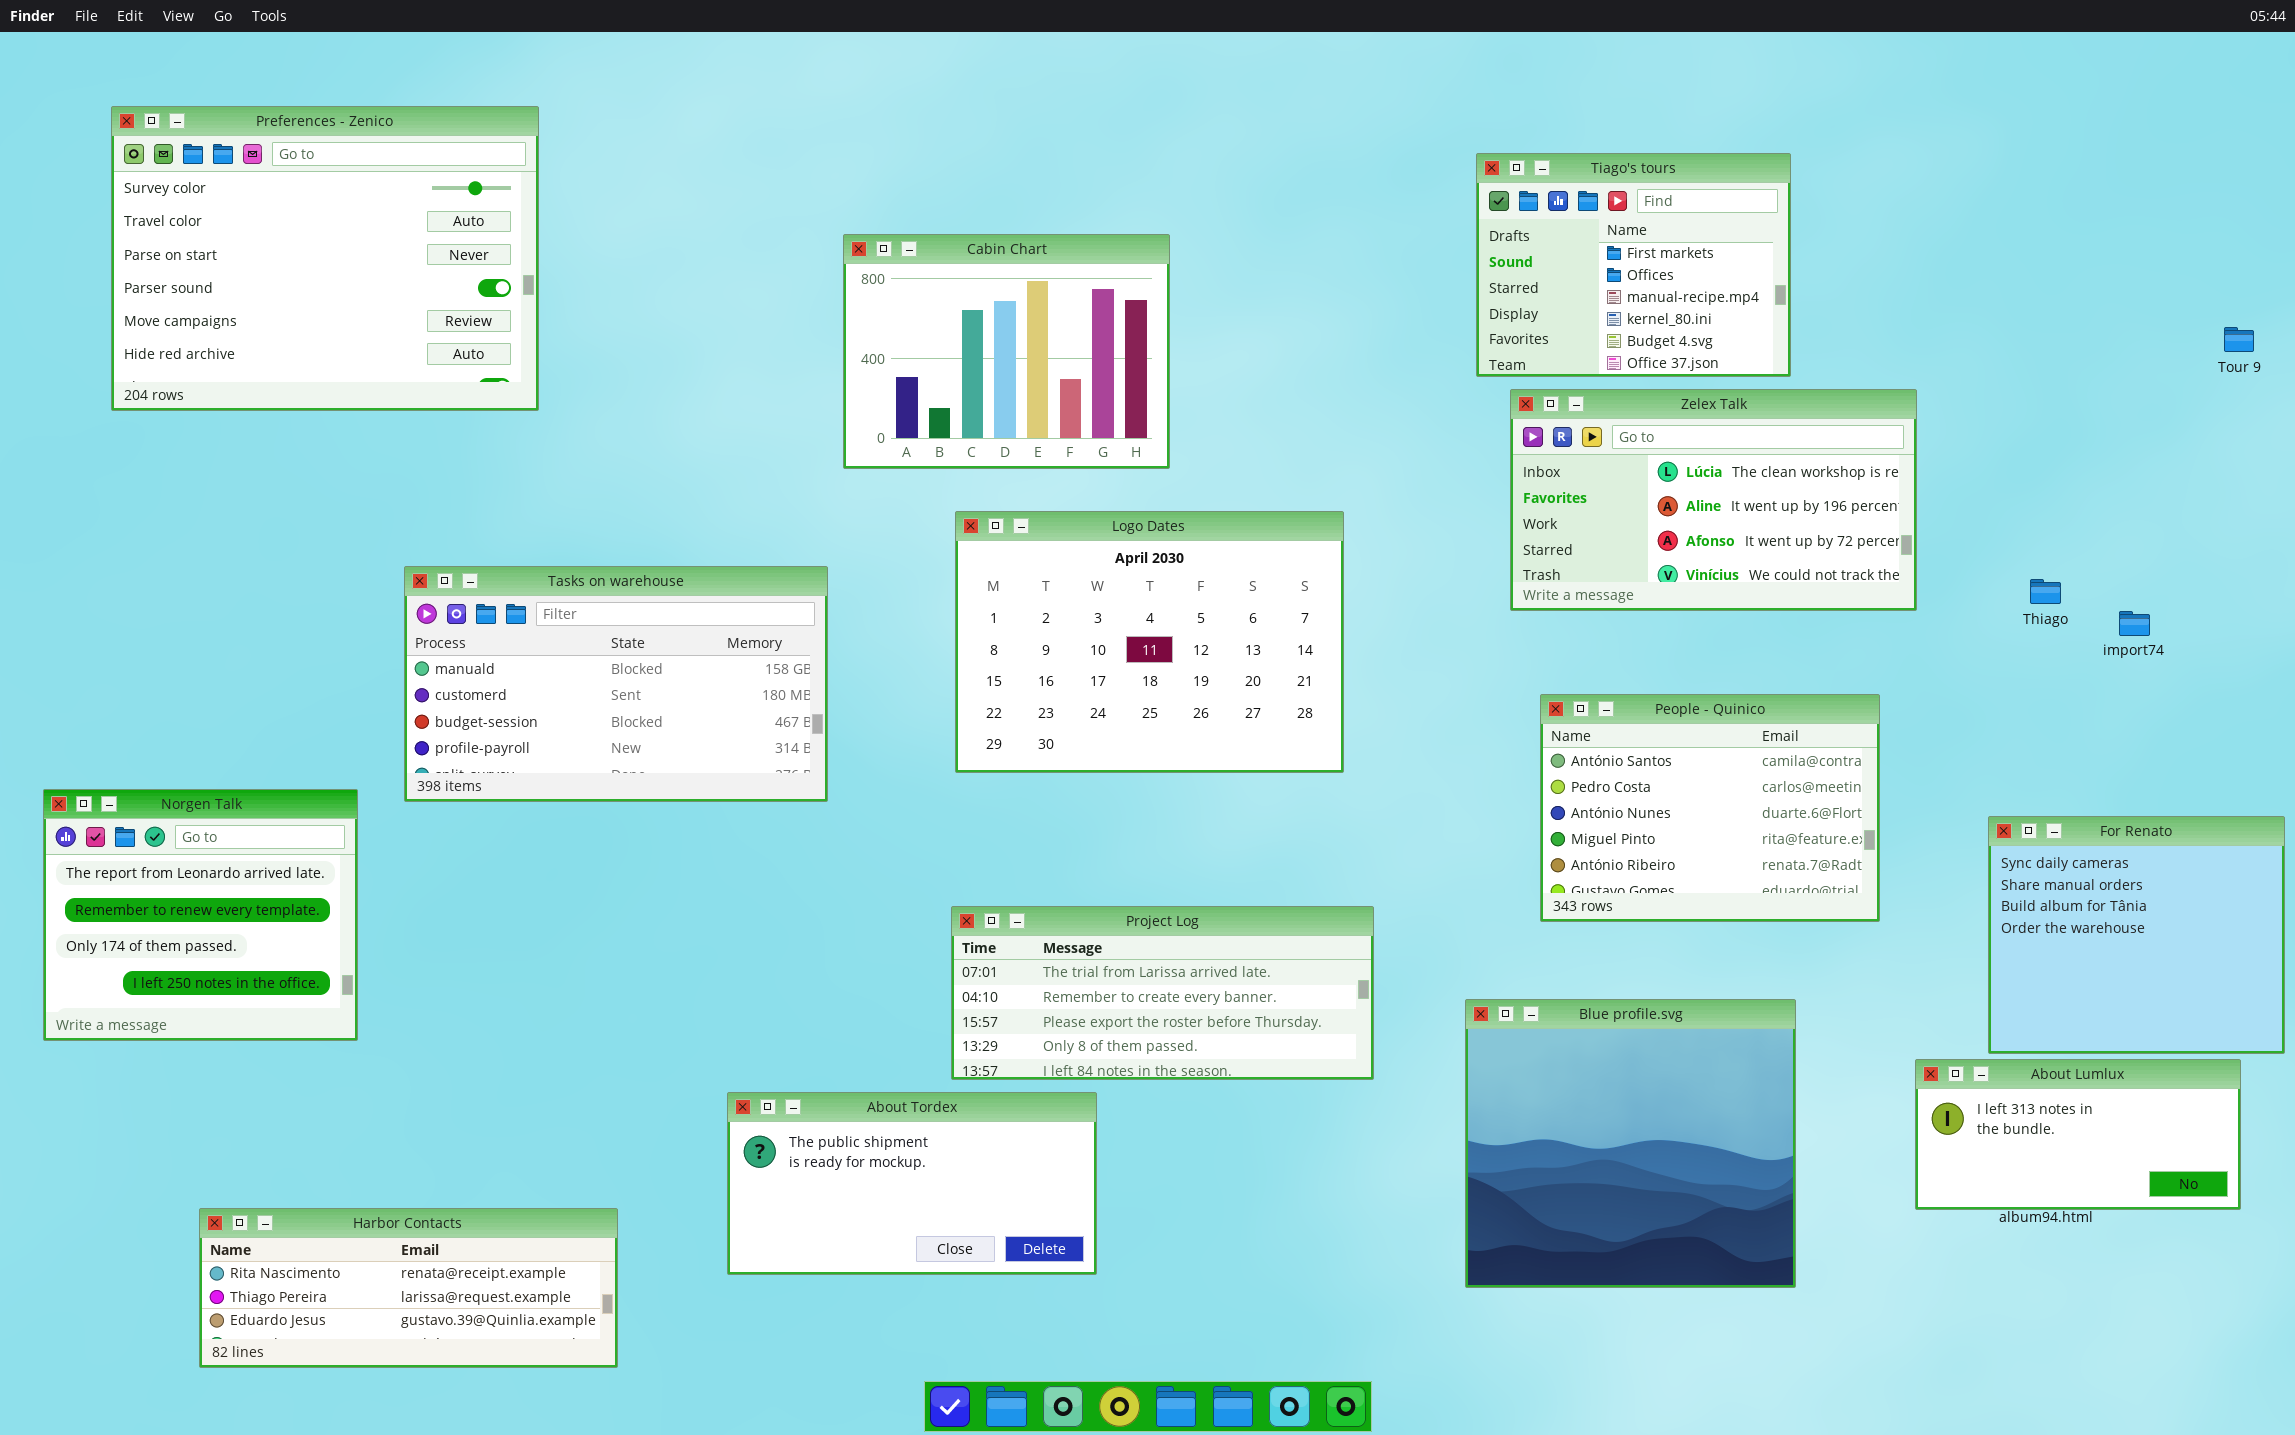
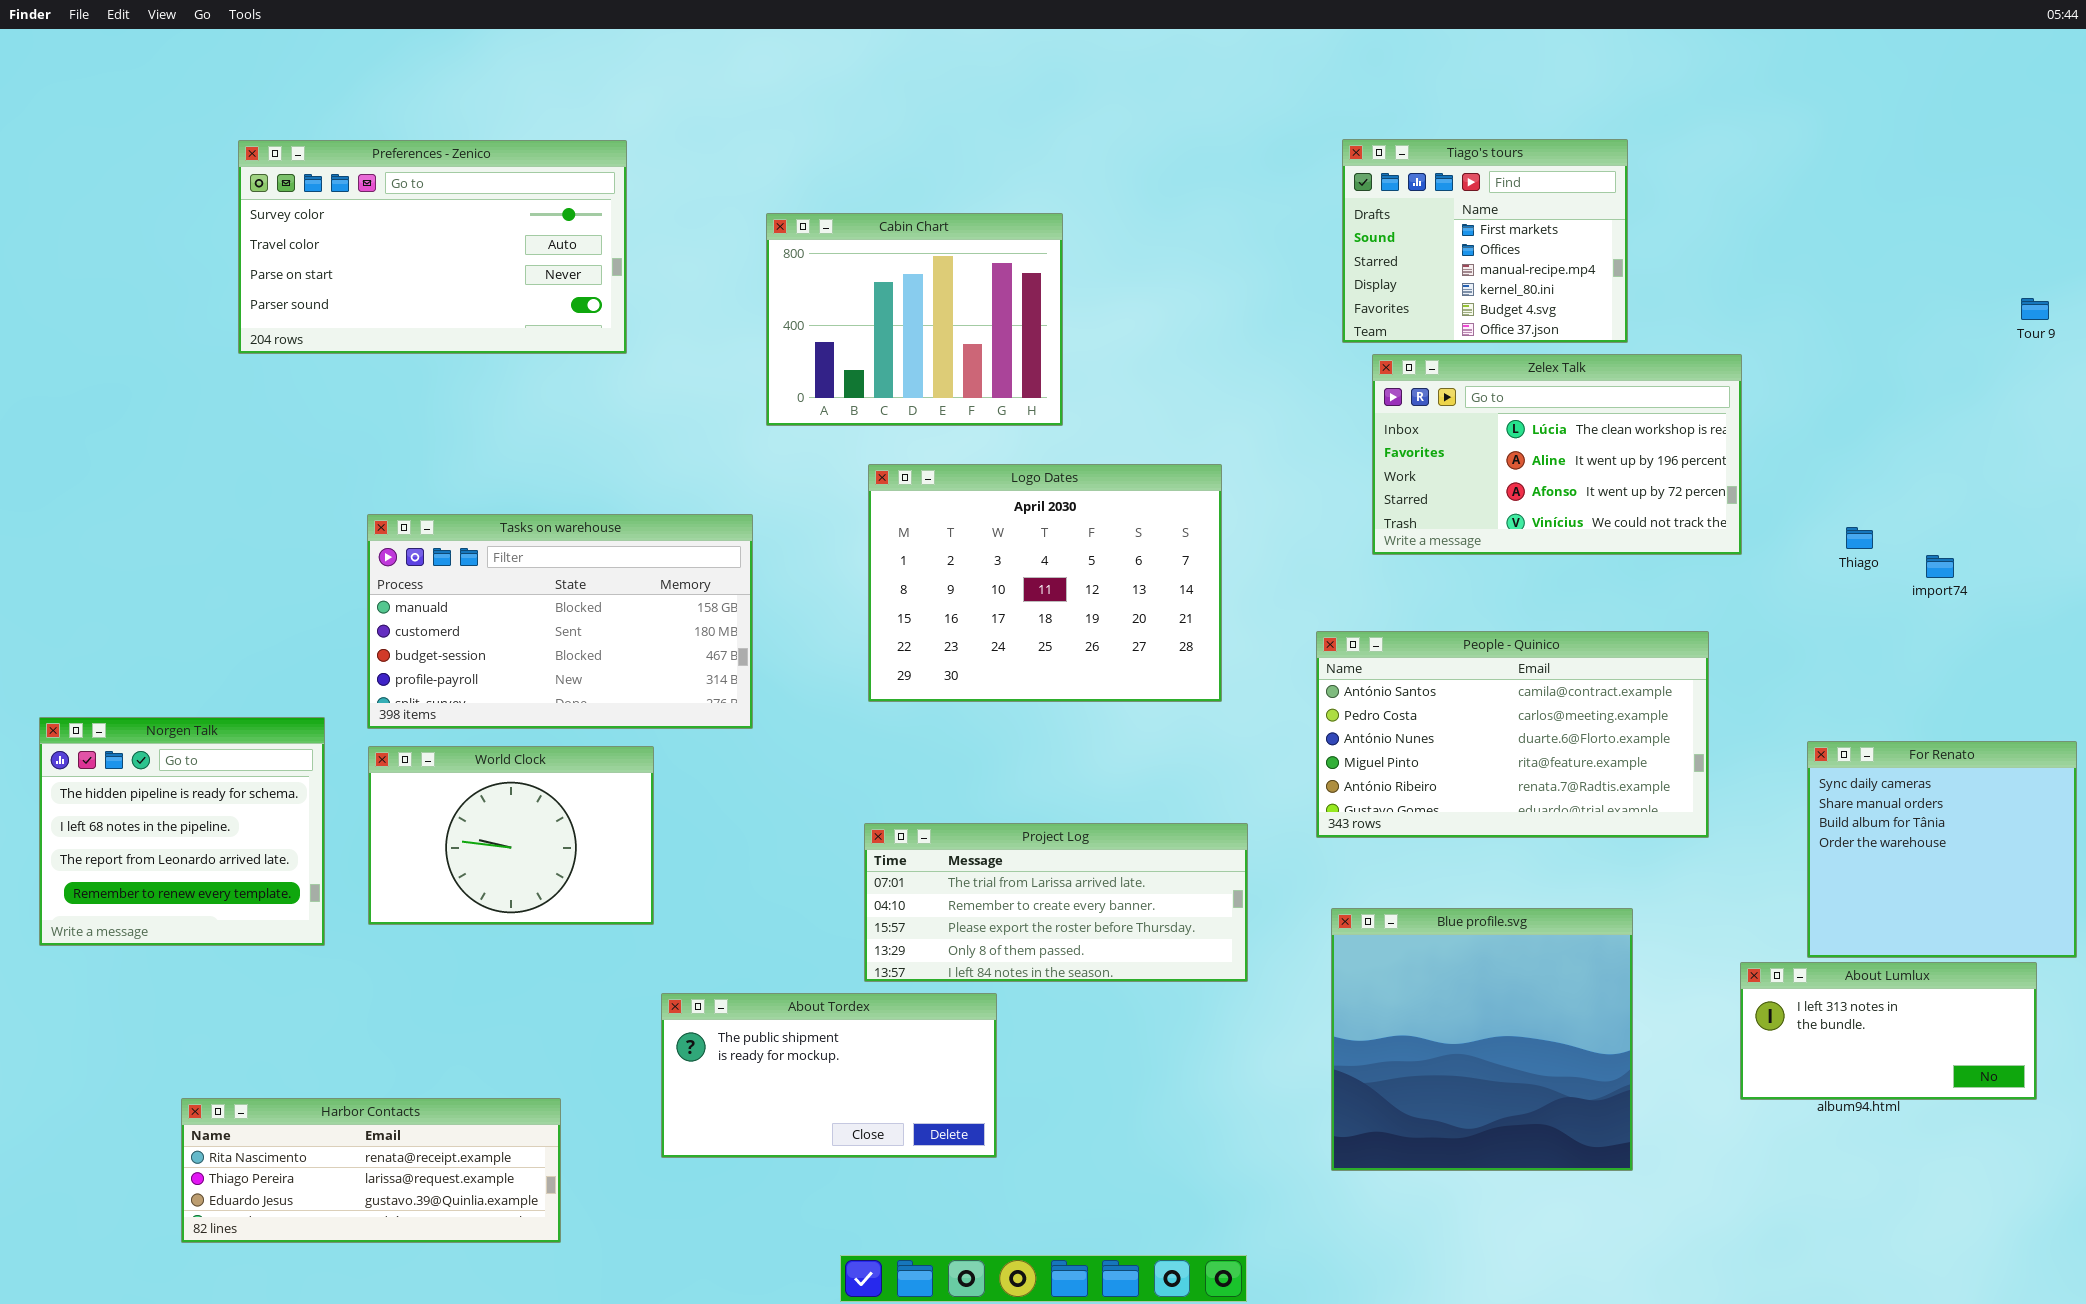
Preferences - Zenico: [111,106,539,411] -> [238,140,627,354], moved, resized
People - Quinico: [1540,694,1880,922] -> [1316,631,1709,838], resized
Norgen Talk: [43,789,358,1041] -> [39,717,325,946], scrolled up 2 rows
World Clock: none -> [368,746,654,925], opened

